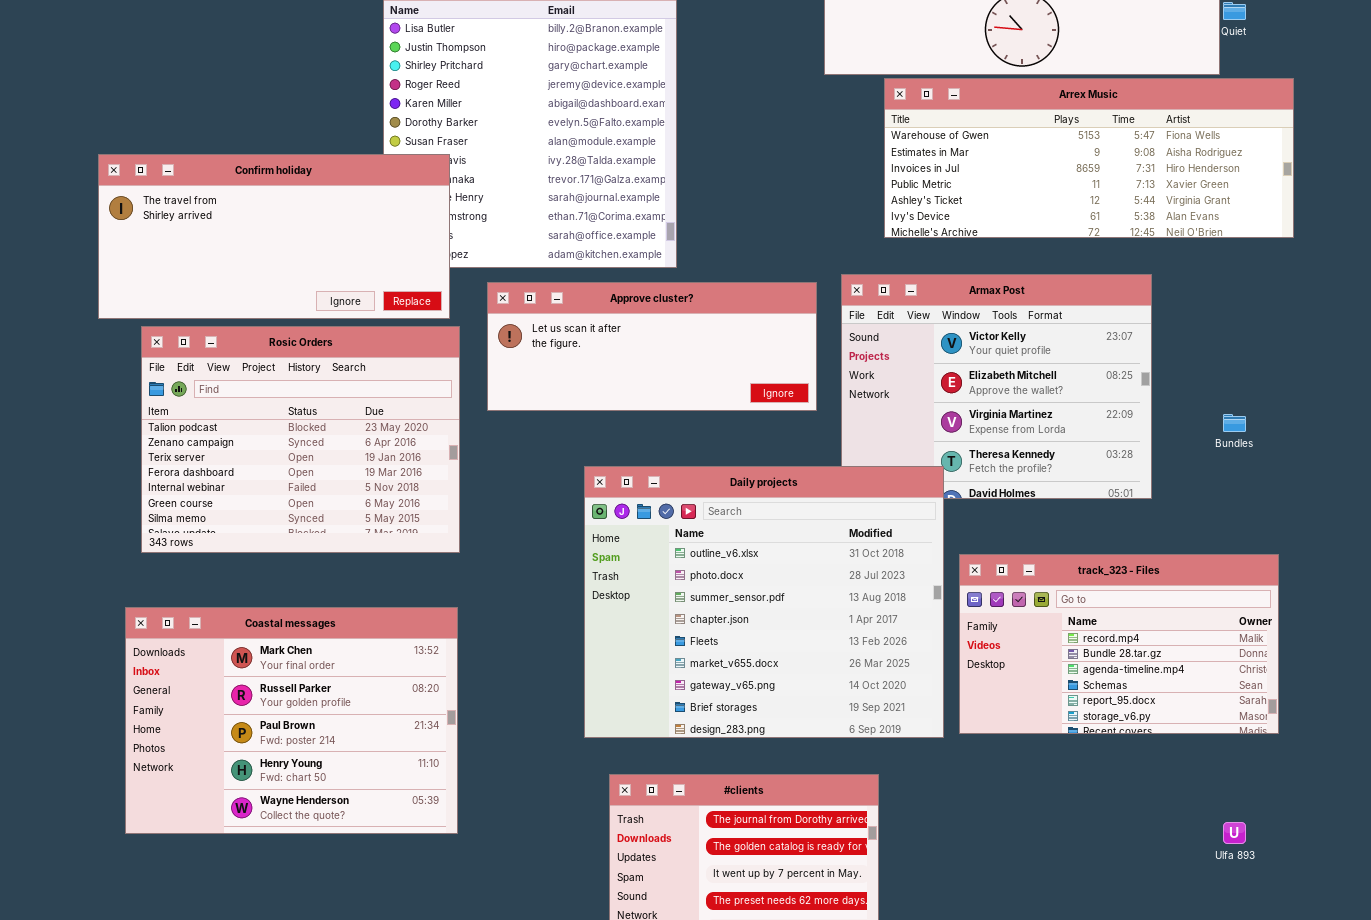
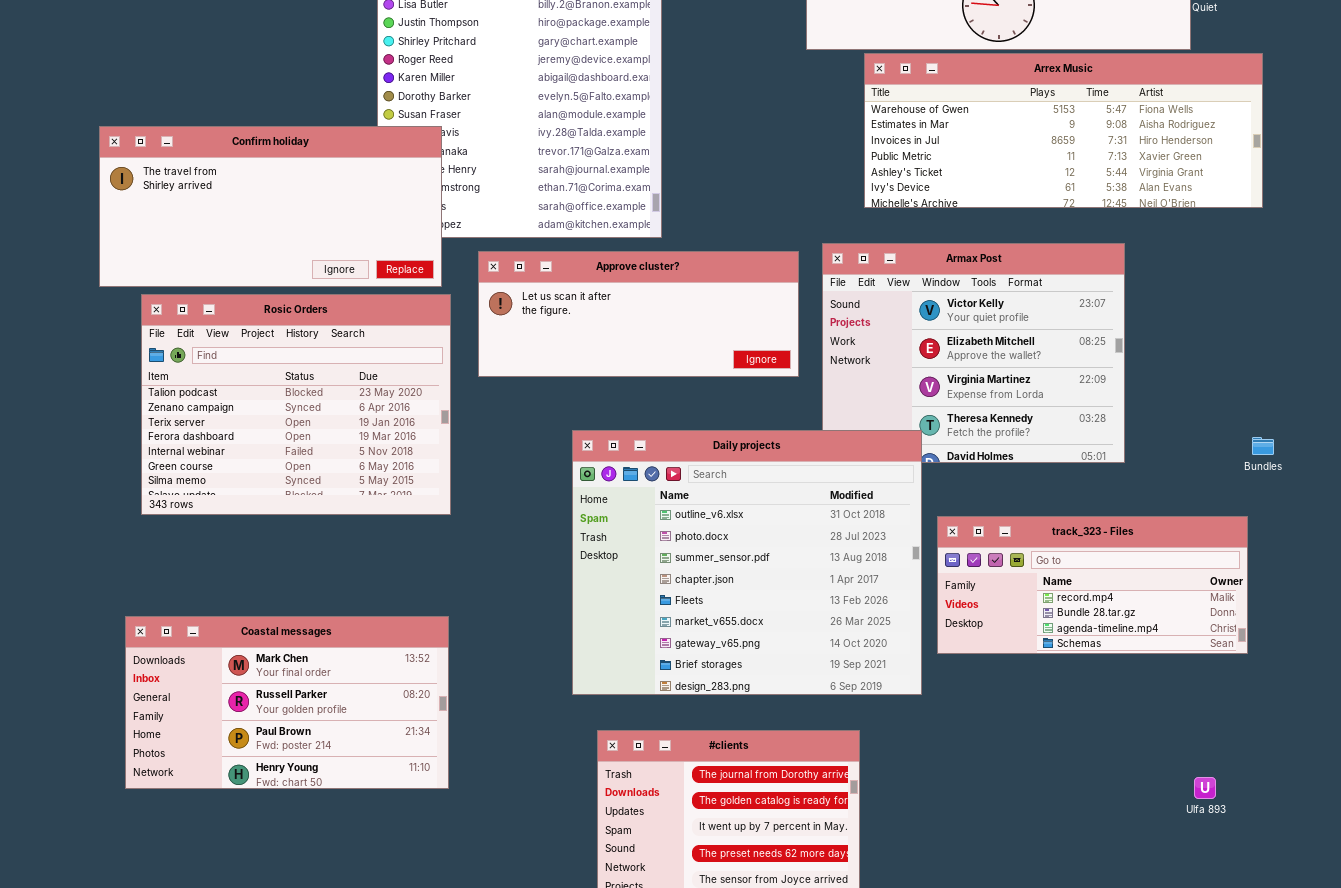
Bundles: [1223,414,1246,432] -> [1252,437,1274,455], moved
track_323 - Files: [959,554,1279,734] -> [937,516,1248,654], resized
Coastal messages: [125,607,458,834] -> [125,616,449,789], resized

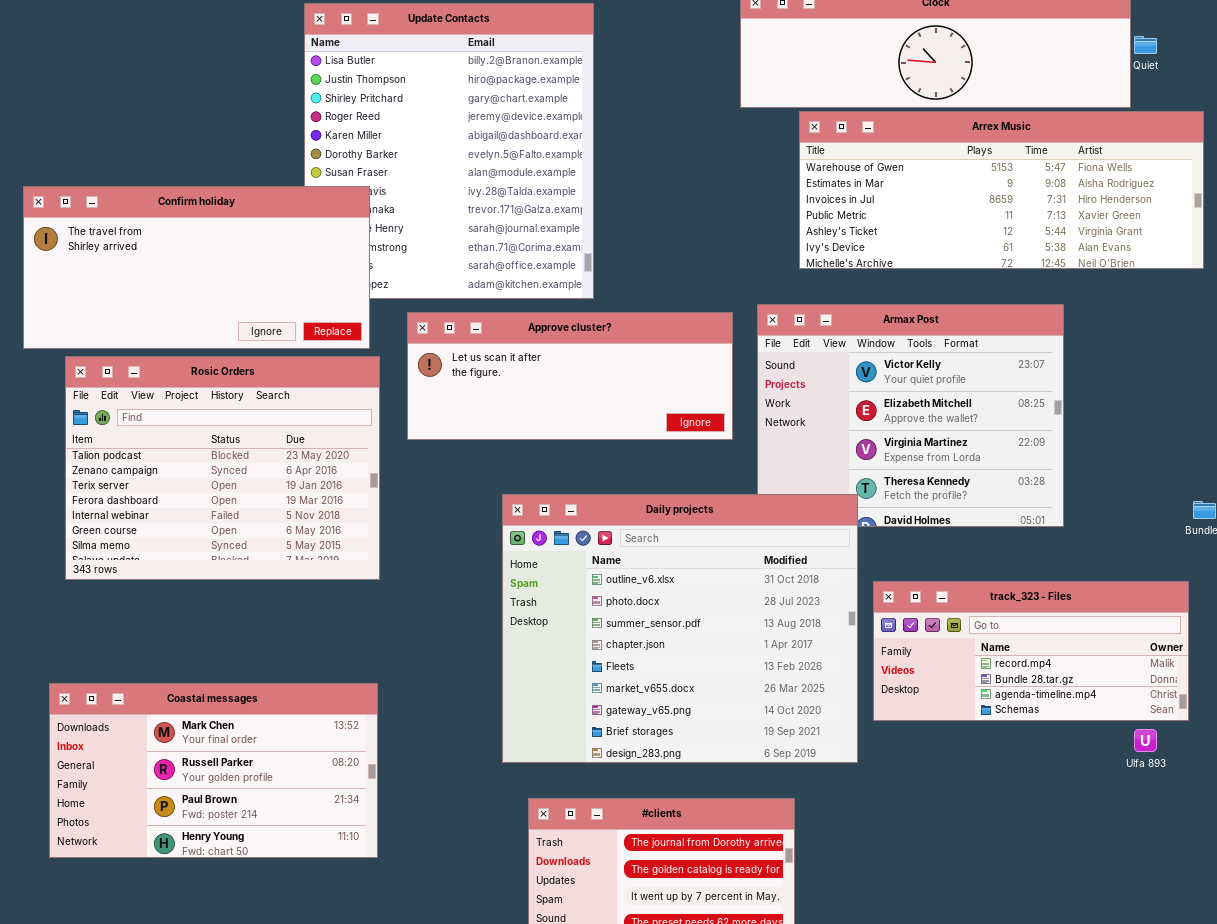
Ulfa 893: [1194,777,1216,799] -> [1134,729,1157,752], moved

